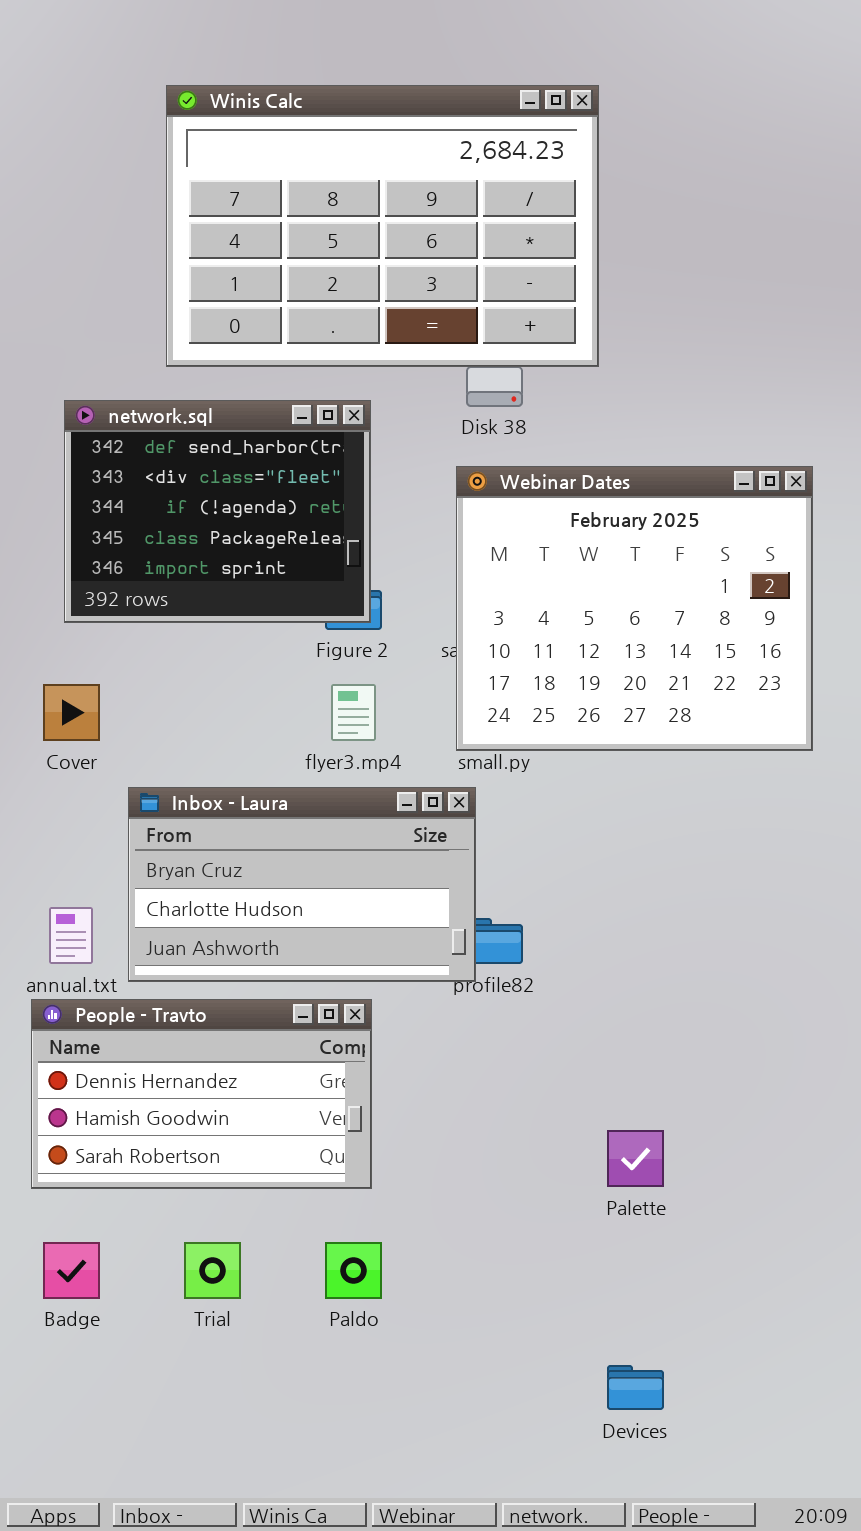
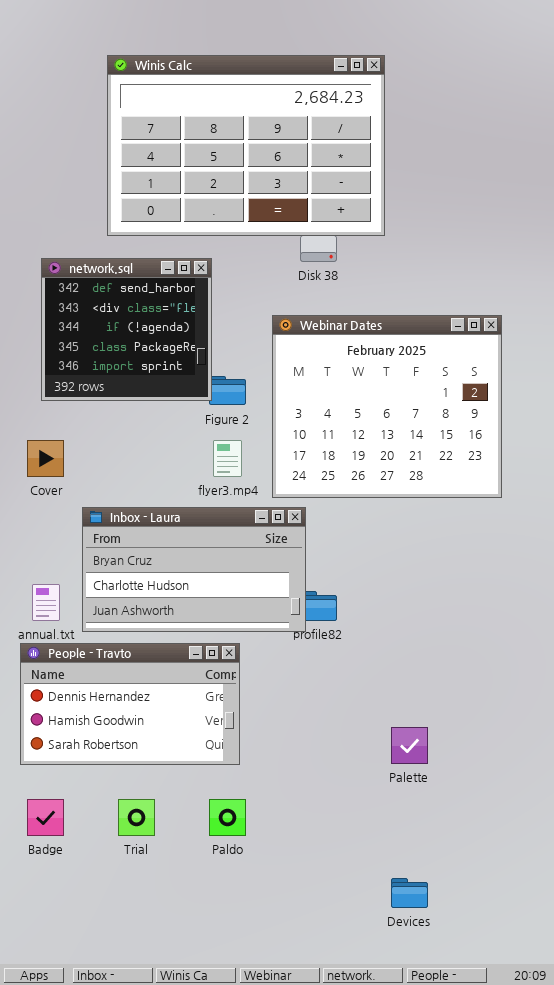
network.sql: [64,400,371,623] -> [41,258,212,401], resized
Webinar Dates: [456,466,813,751] -> [272,315,502,498], moved

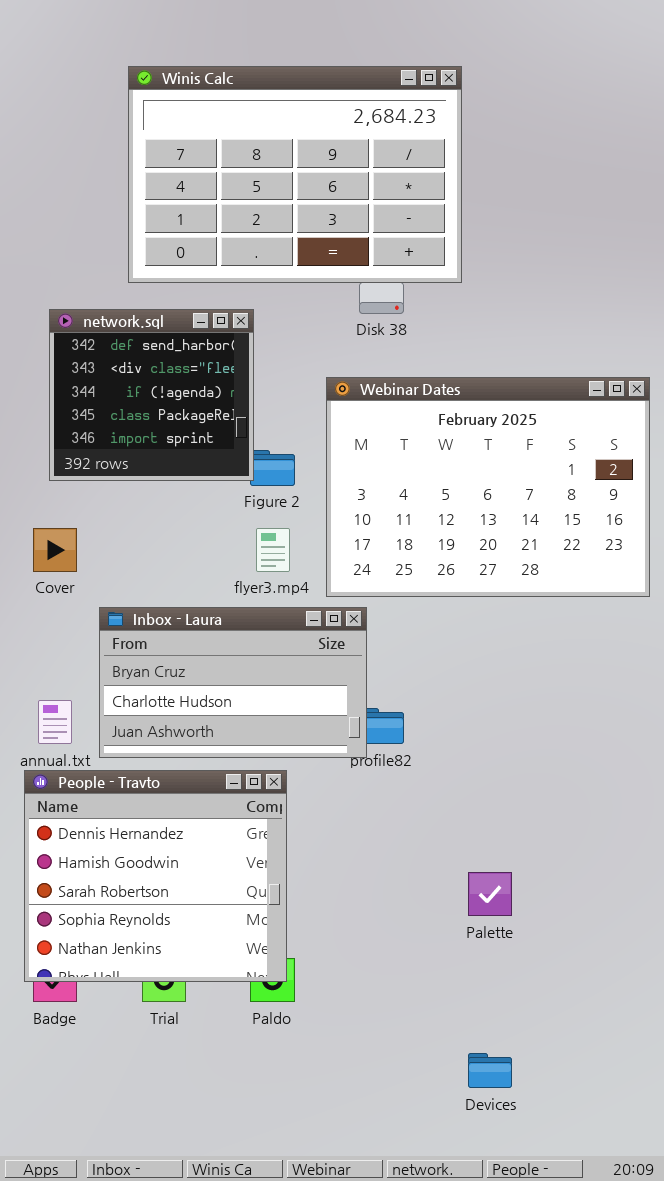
Webinar Dates: [272,315,502,498] -> [326,377,650,597], resized
People - Travto: [20,643,240,765] -> [24,770,287,982], resized

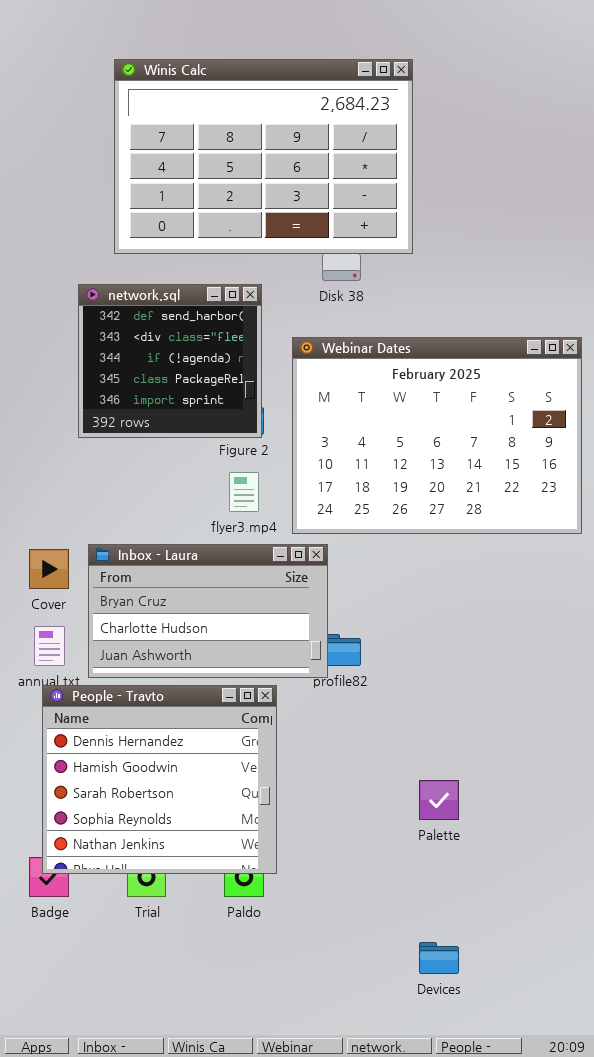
network.sql: [49,309,254,481] -> [78,284,262,438], moved
Cover: [33,528,77,572] -> [29,549,69,589], moved
People - Travto: [24,770,287,982] -> [42,685,277,874], moved

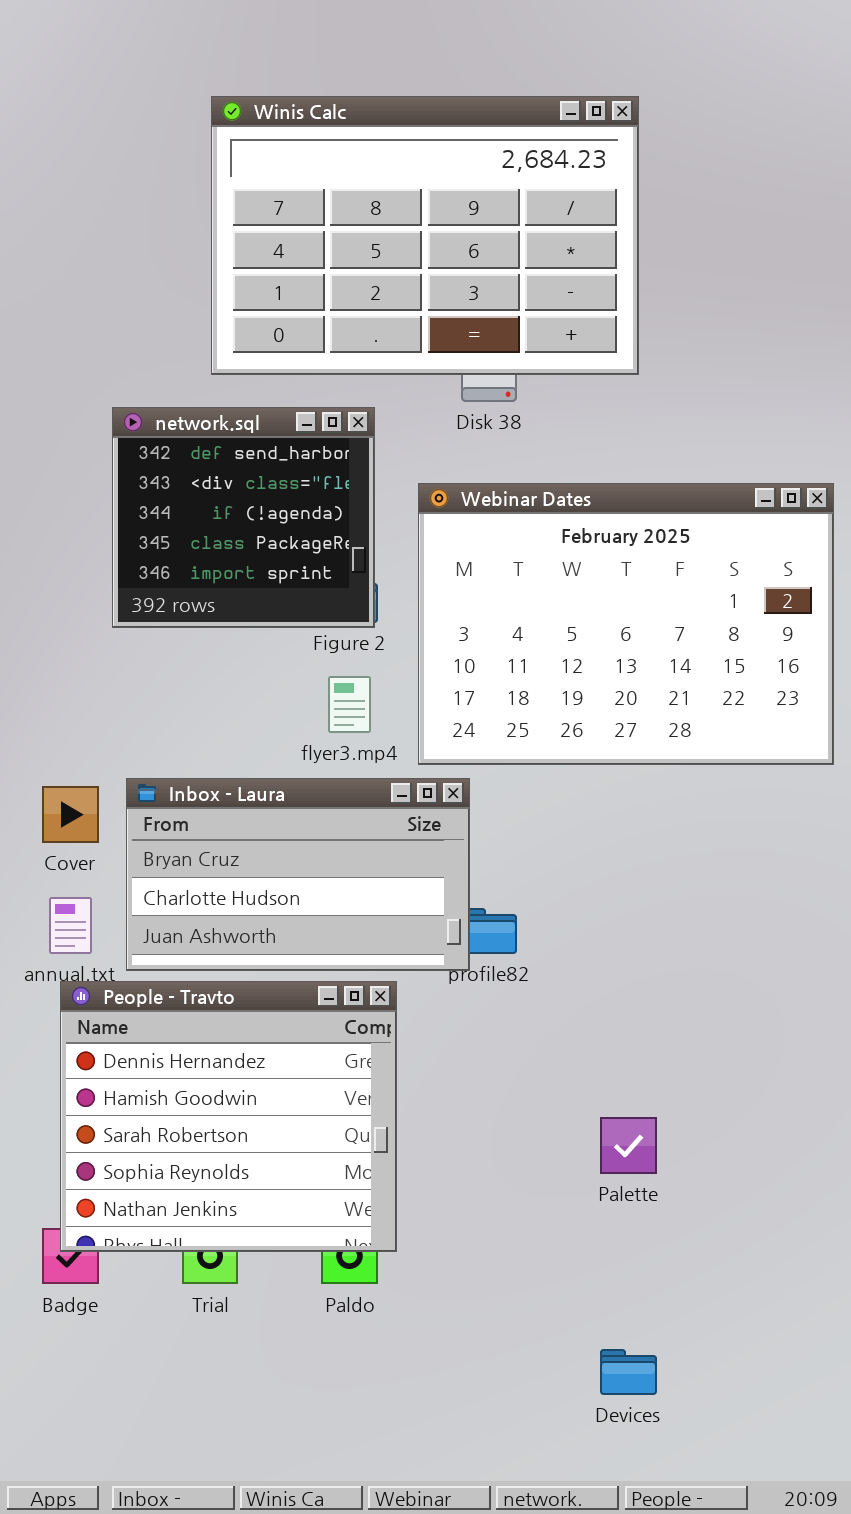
Winis Calc: [114,59,413,254] -> [211,96,639,375], moved

